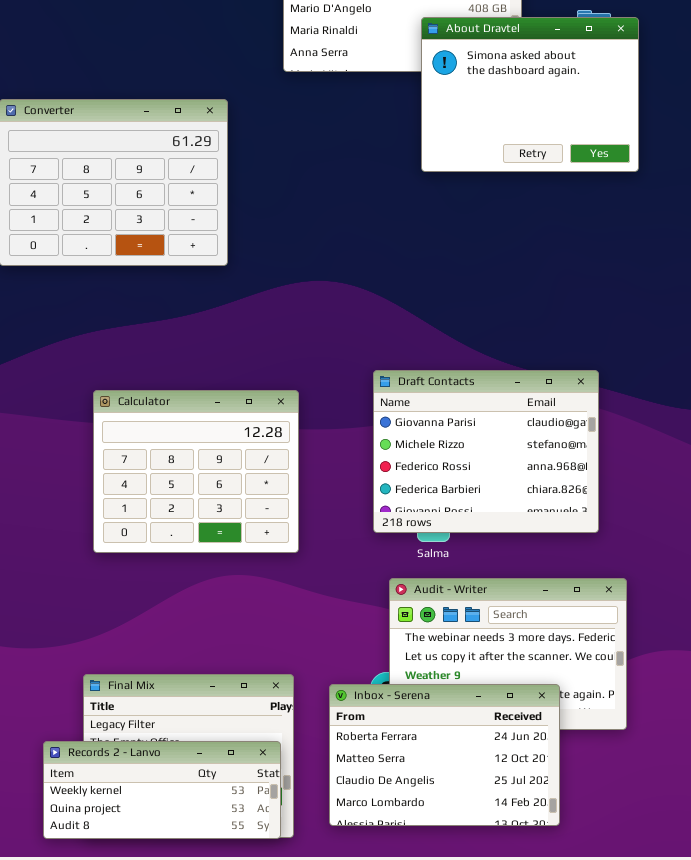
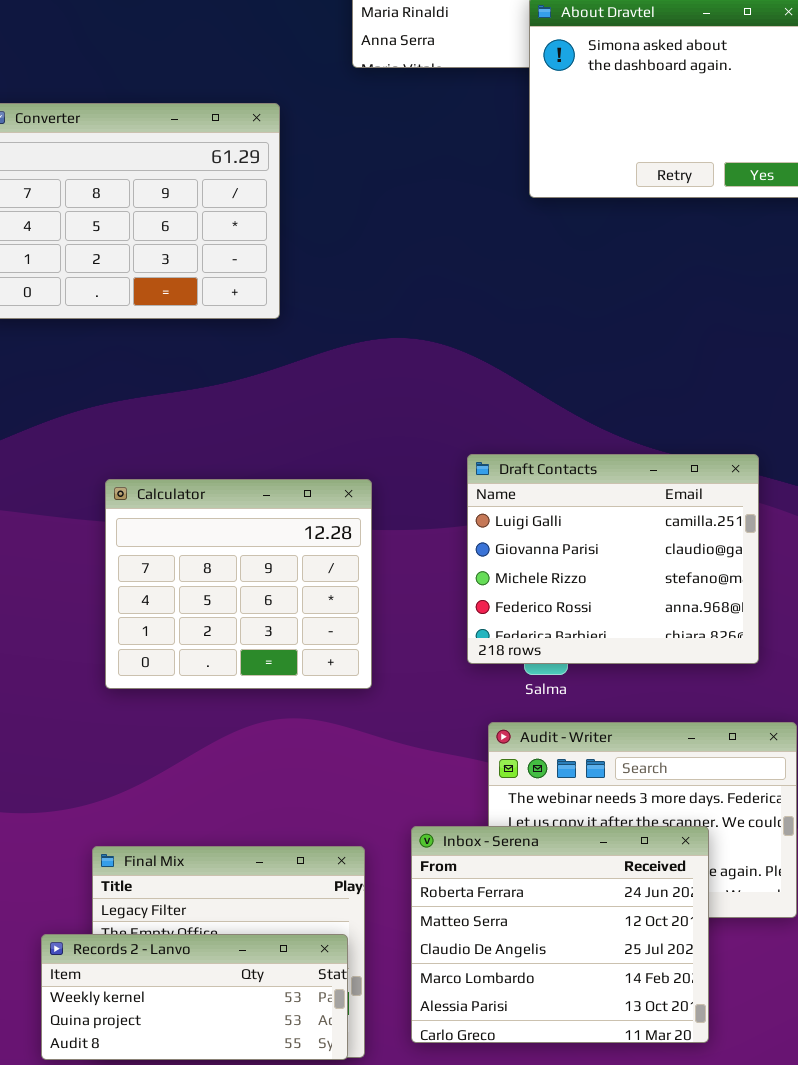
Draft Contacts: [373,370,599,533] -> [467,454,759,664], scrolled up 1 row
Inbox - Serena: [329,684,560,826] -> [411,826,709,1043], resized

